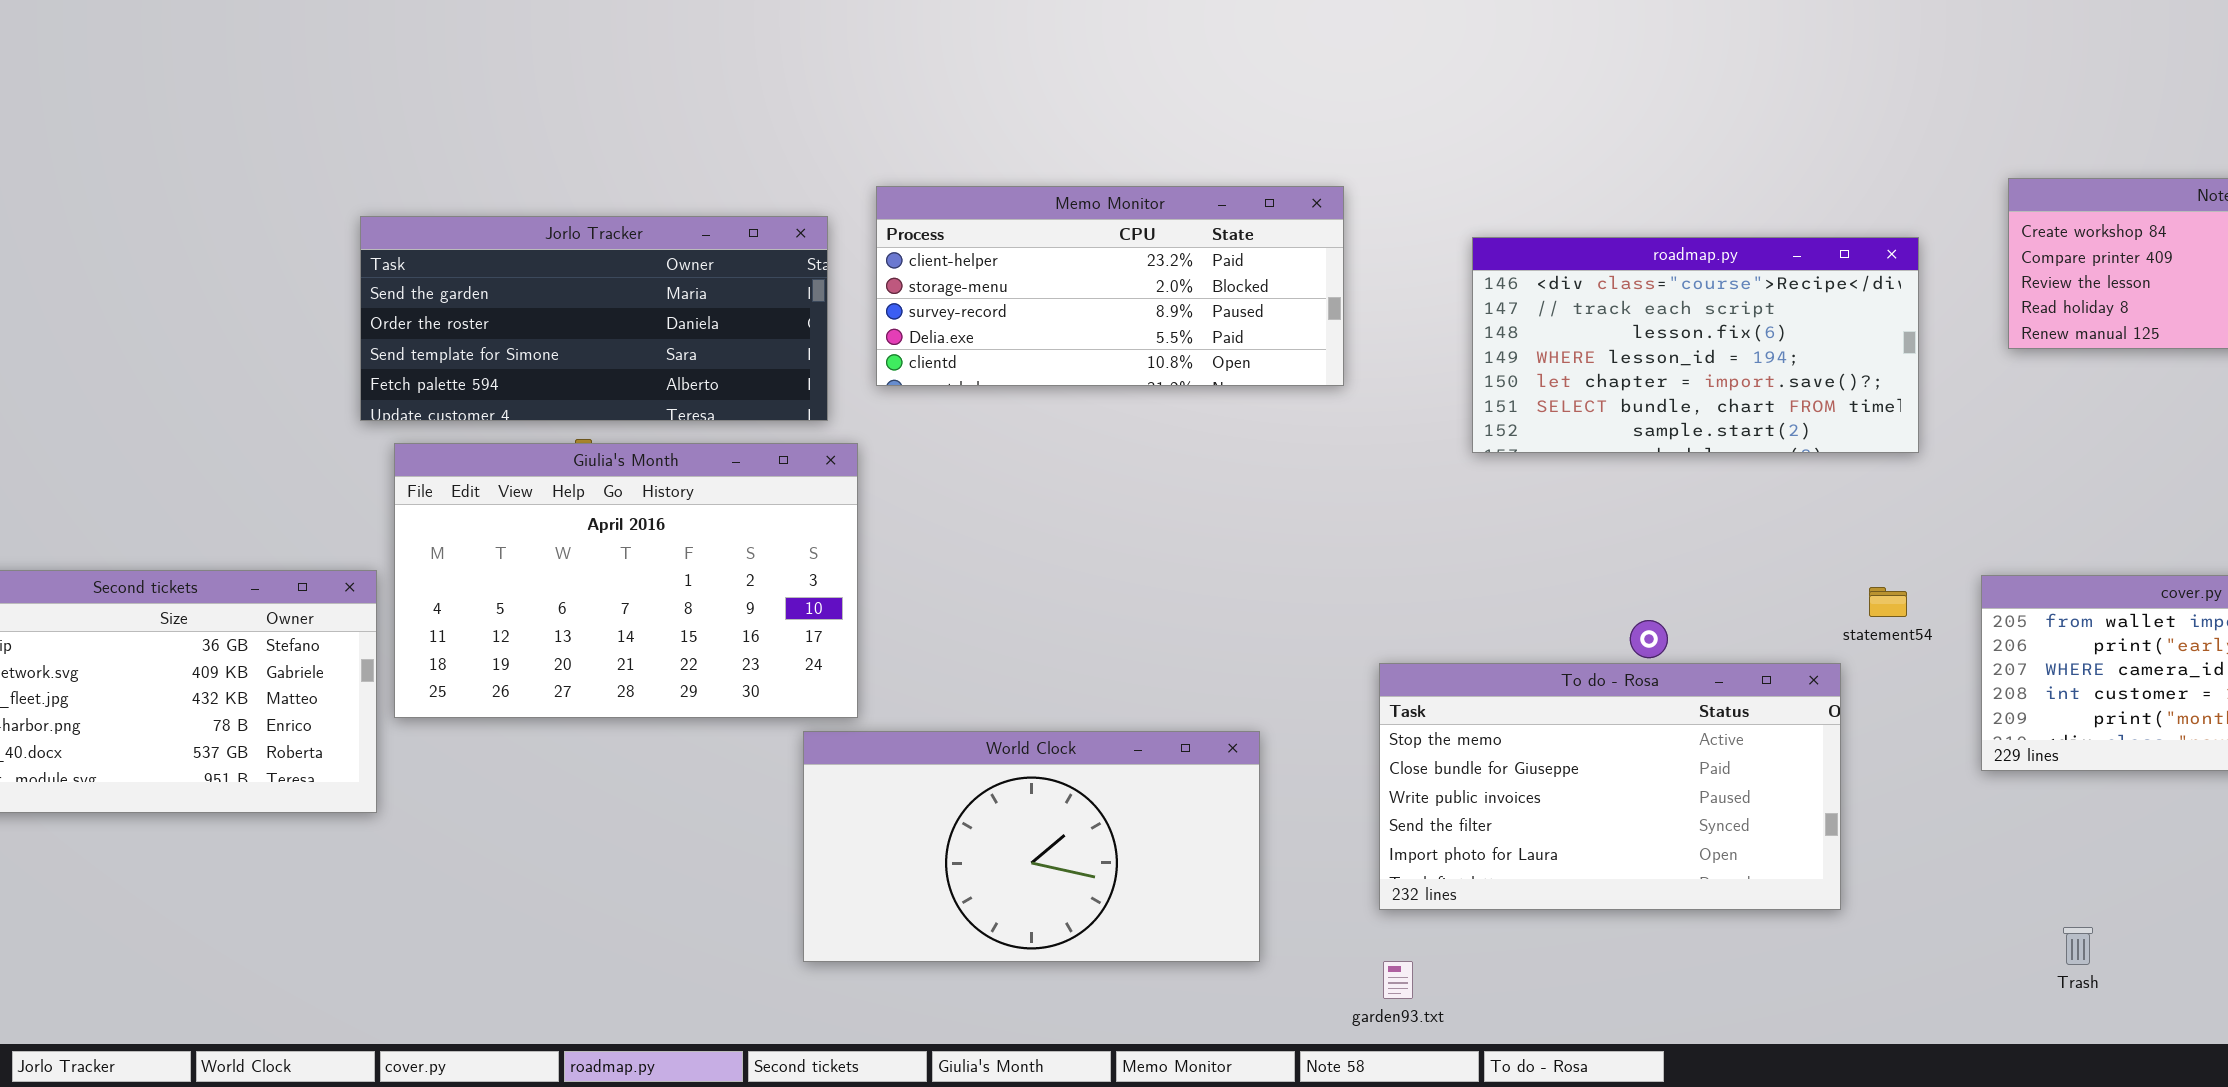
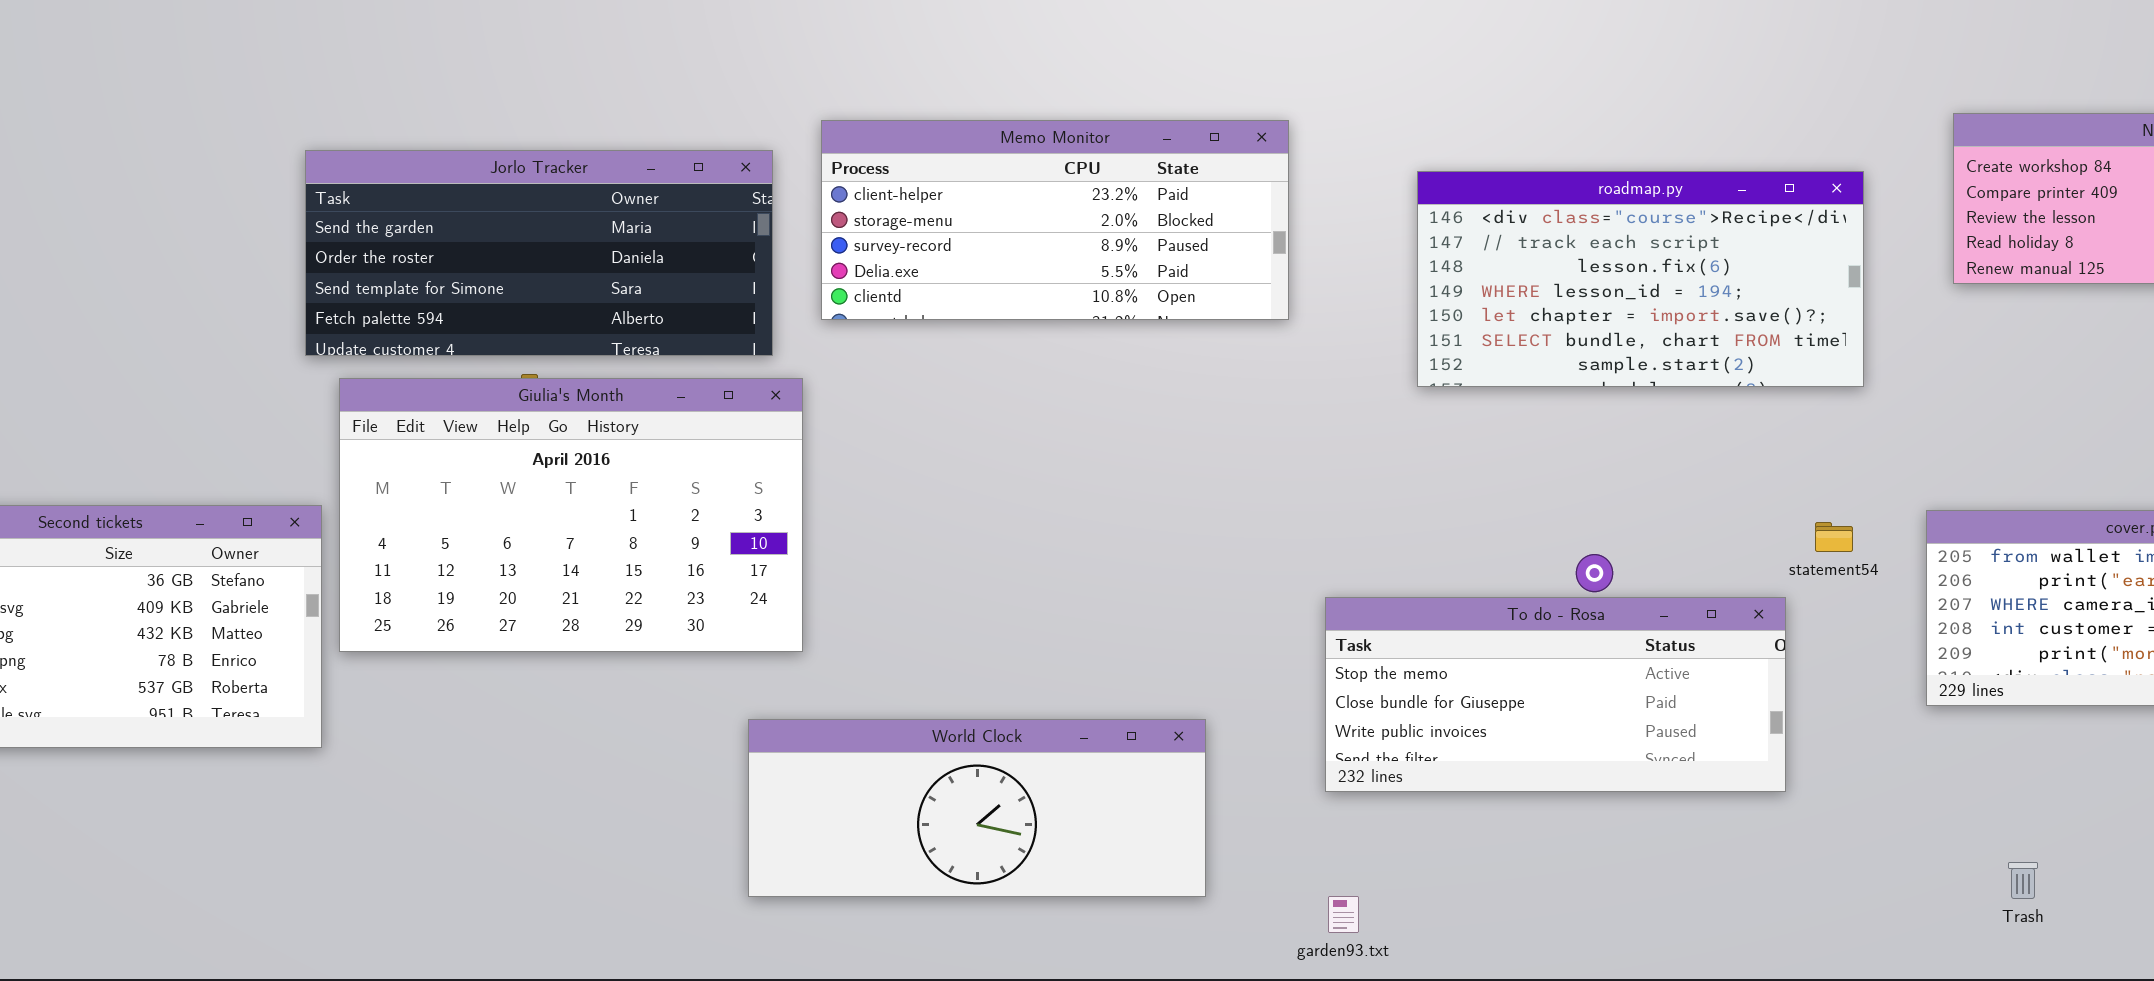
To do - Rosa: [1379,663,1841,910] -> [1325,597,1786,792], resized
World Clock: [803,731,1260,962] -> [748,719,1206,897], resized

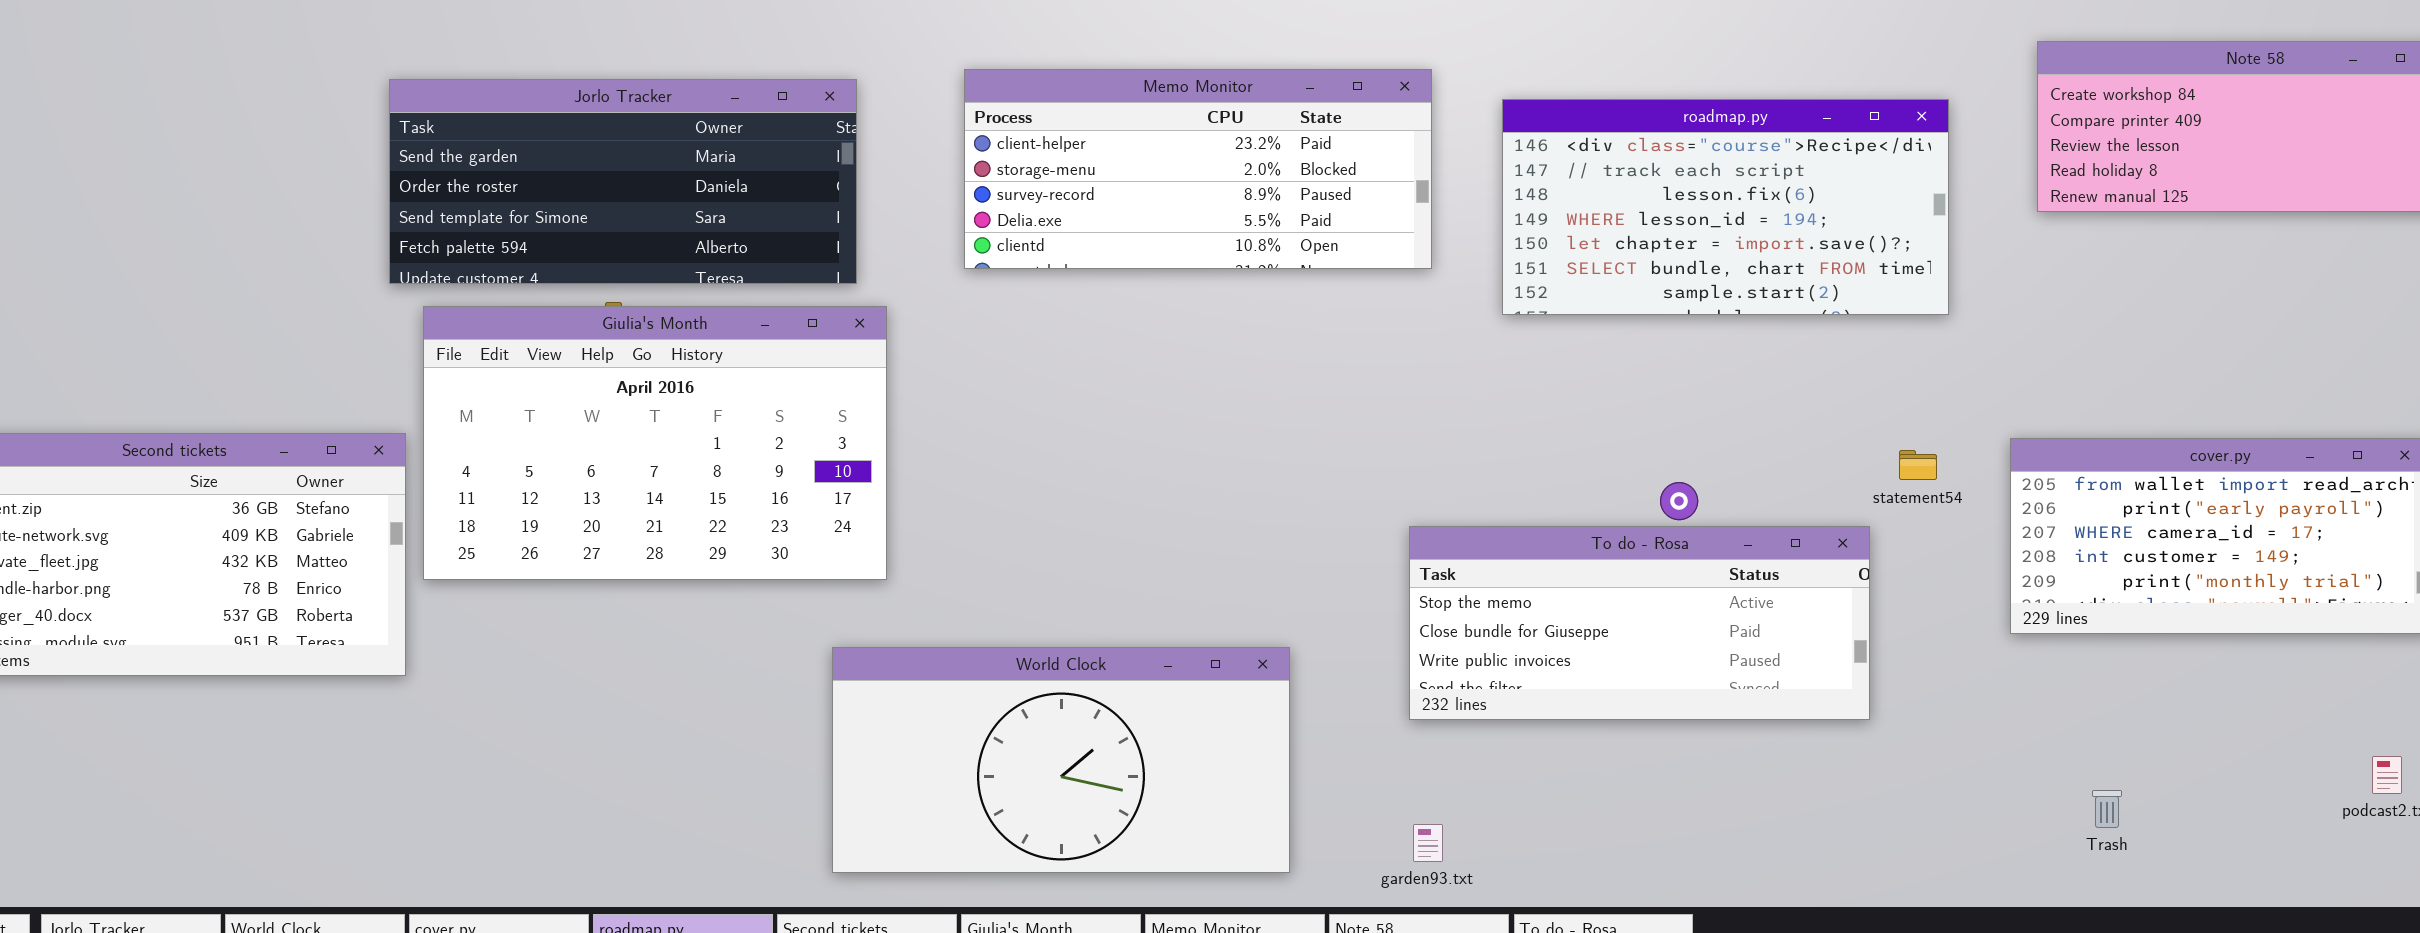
Memo Monitor: [821,120,1289,320] -> [964,69,1432,269], moved
World Clock: [748,719,1206,897] -> [832,647,1290,873], resized

